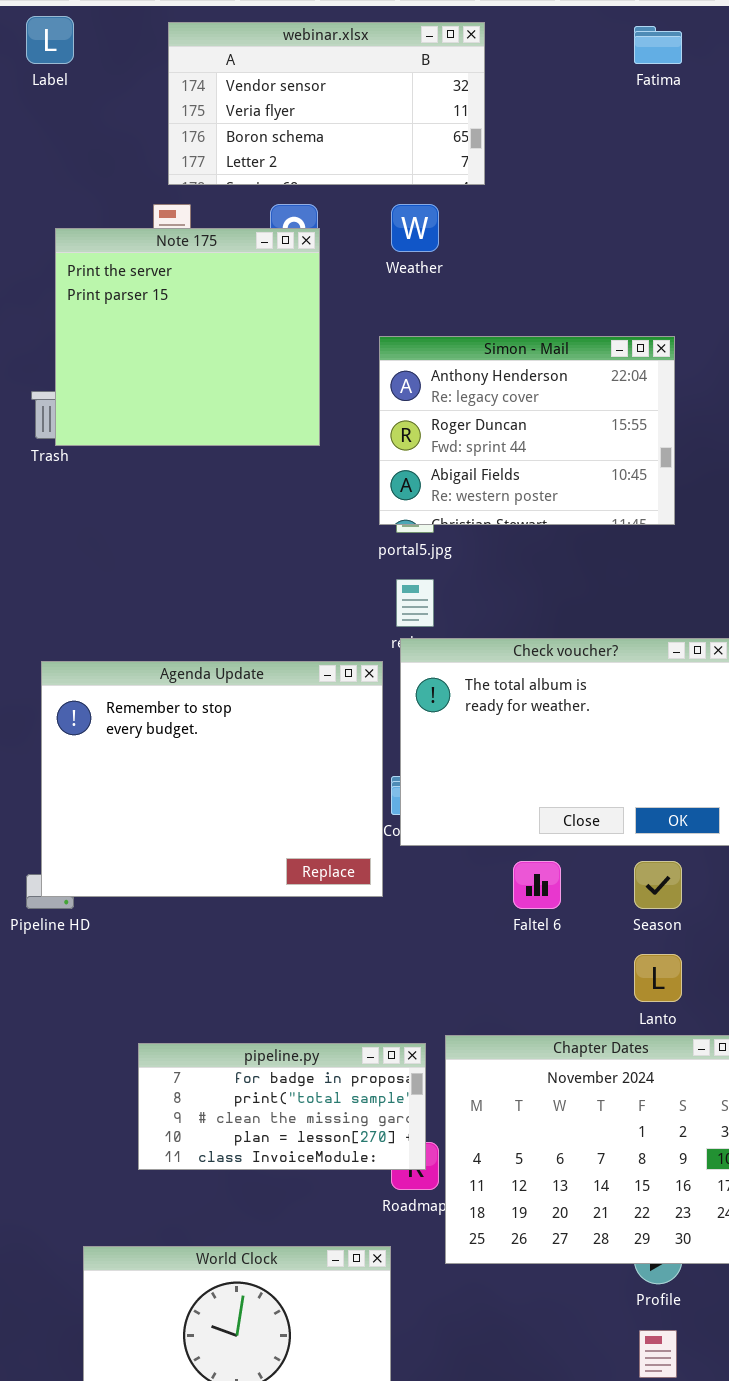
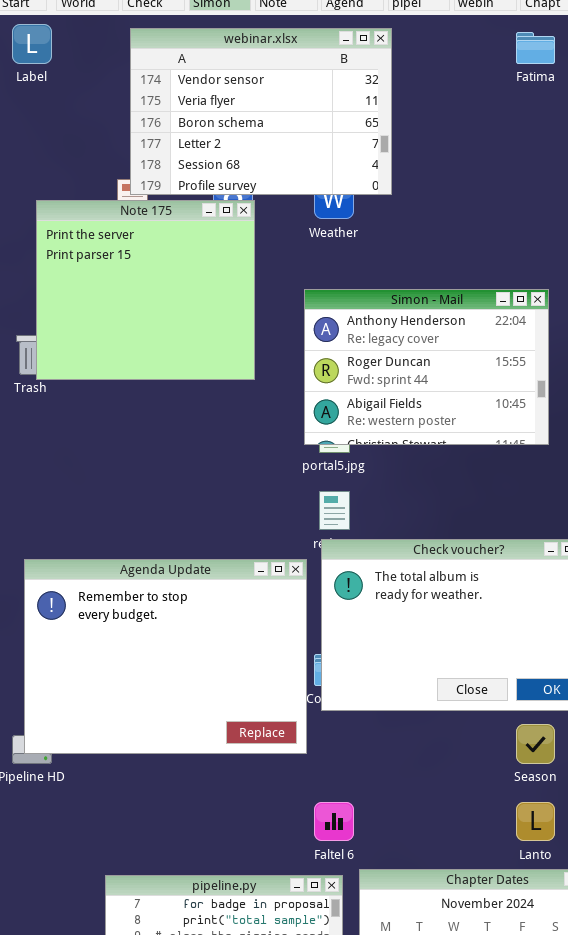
webinar.xlsx: [168,22,485,185] -> [130,28,392,195], resized
Faltel 6: [513,861,561,909] -> [314,802,354,841], moved

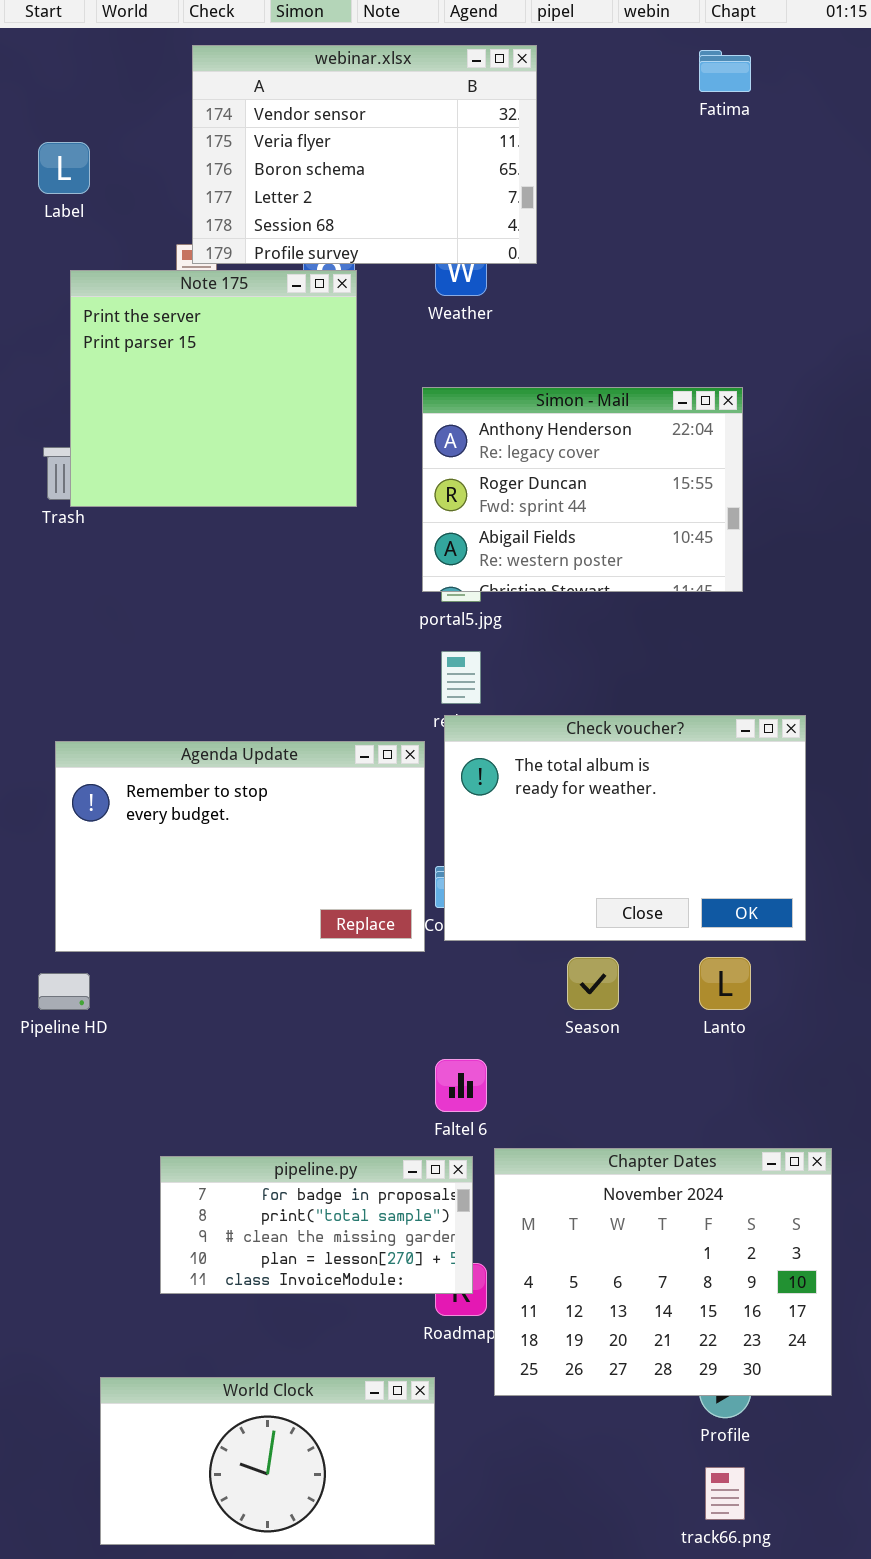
Label: [12,24,52,64] -> [38,142,90,194], moved
Agenda Update: [24,559,307,754] -> [55,741,425,952], resized
Season: [516,724,555,764] -> [567,957,619,1010], moved
Lanto: [516,802,555,841] -> [699,957,751,1010], moved

